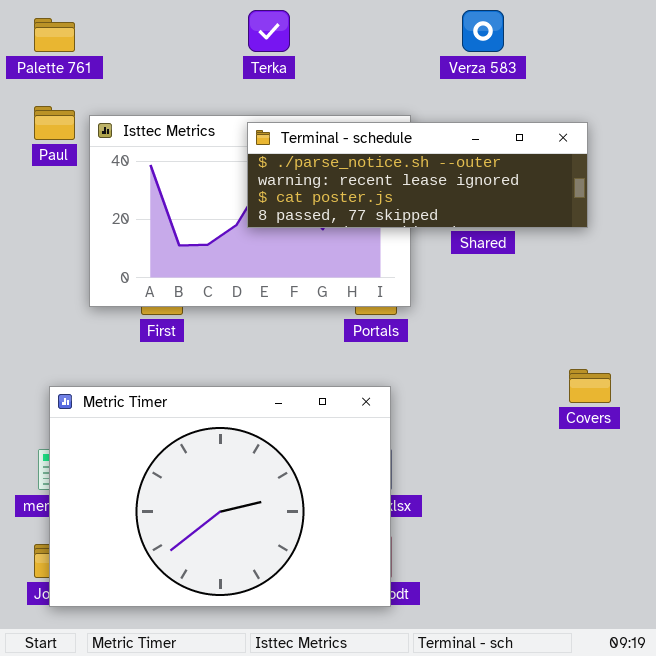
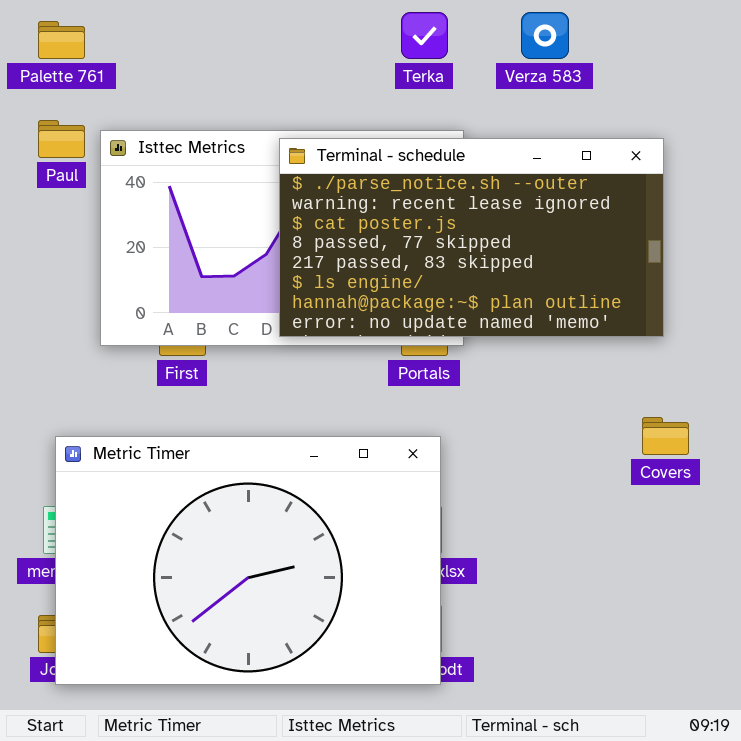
Terka: [248,10,290,52] -> [401,12,448,59], moved
Terminal - schedule: [247,122,588,228] -> [279,138,664,337], resized

